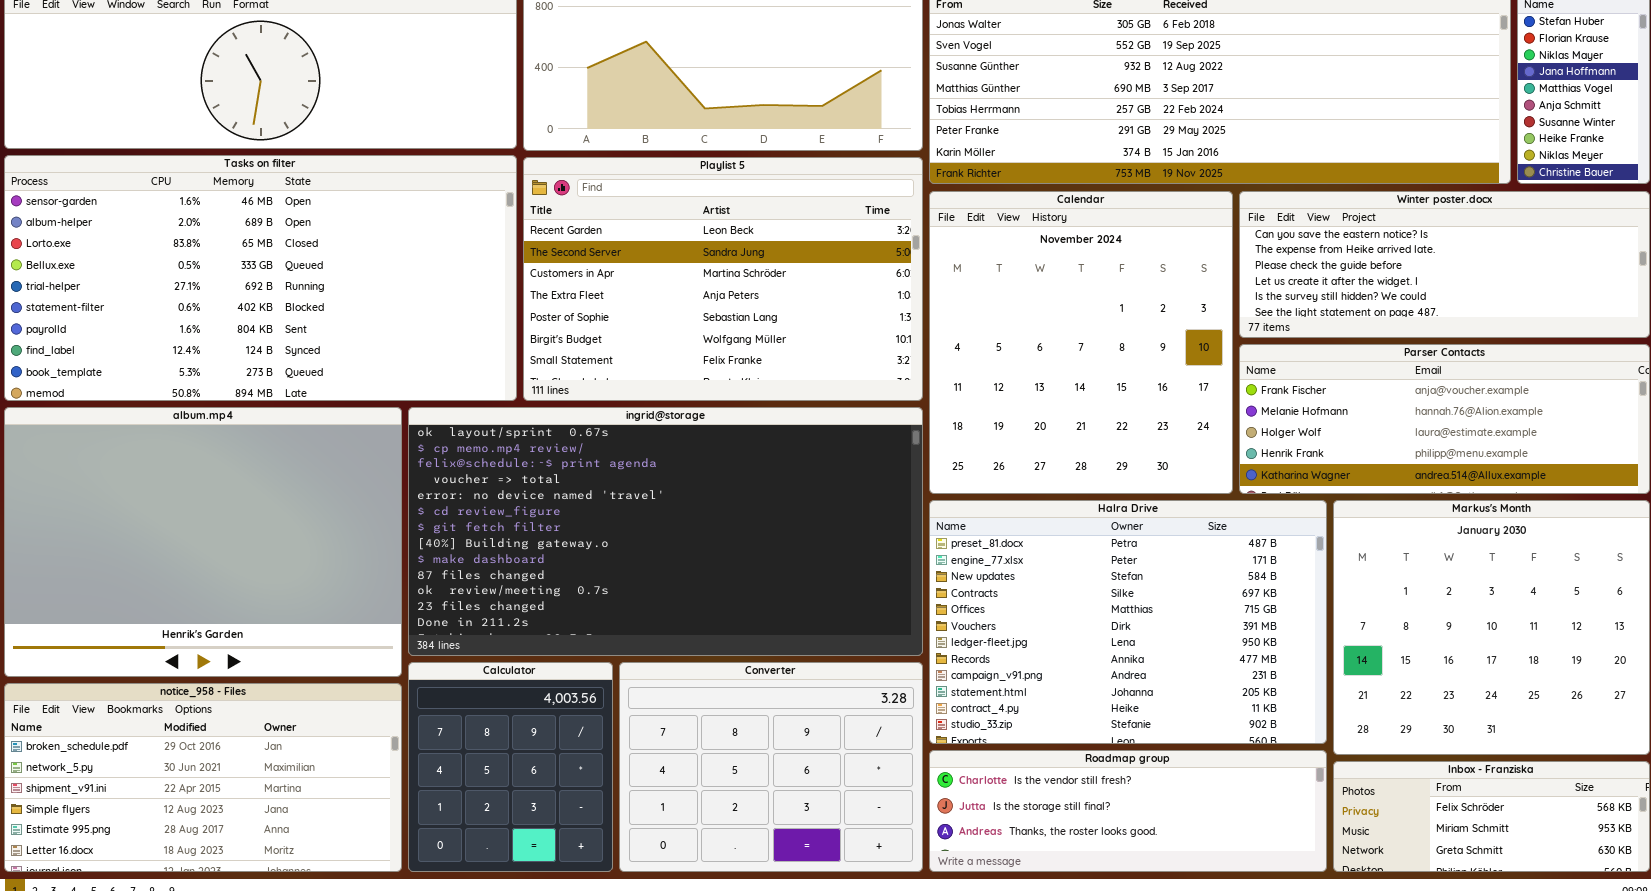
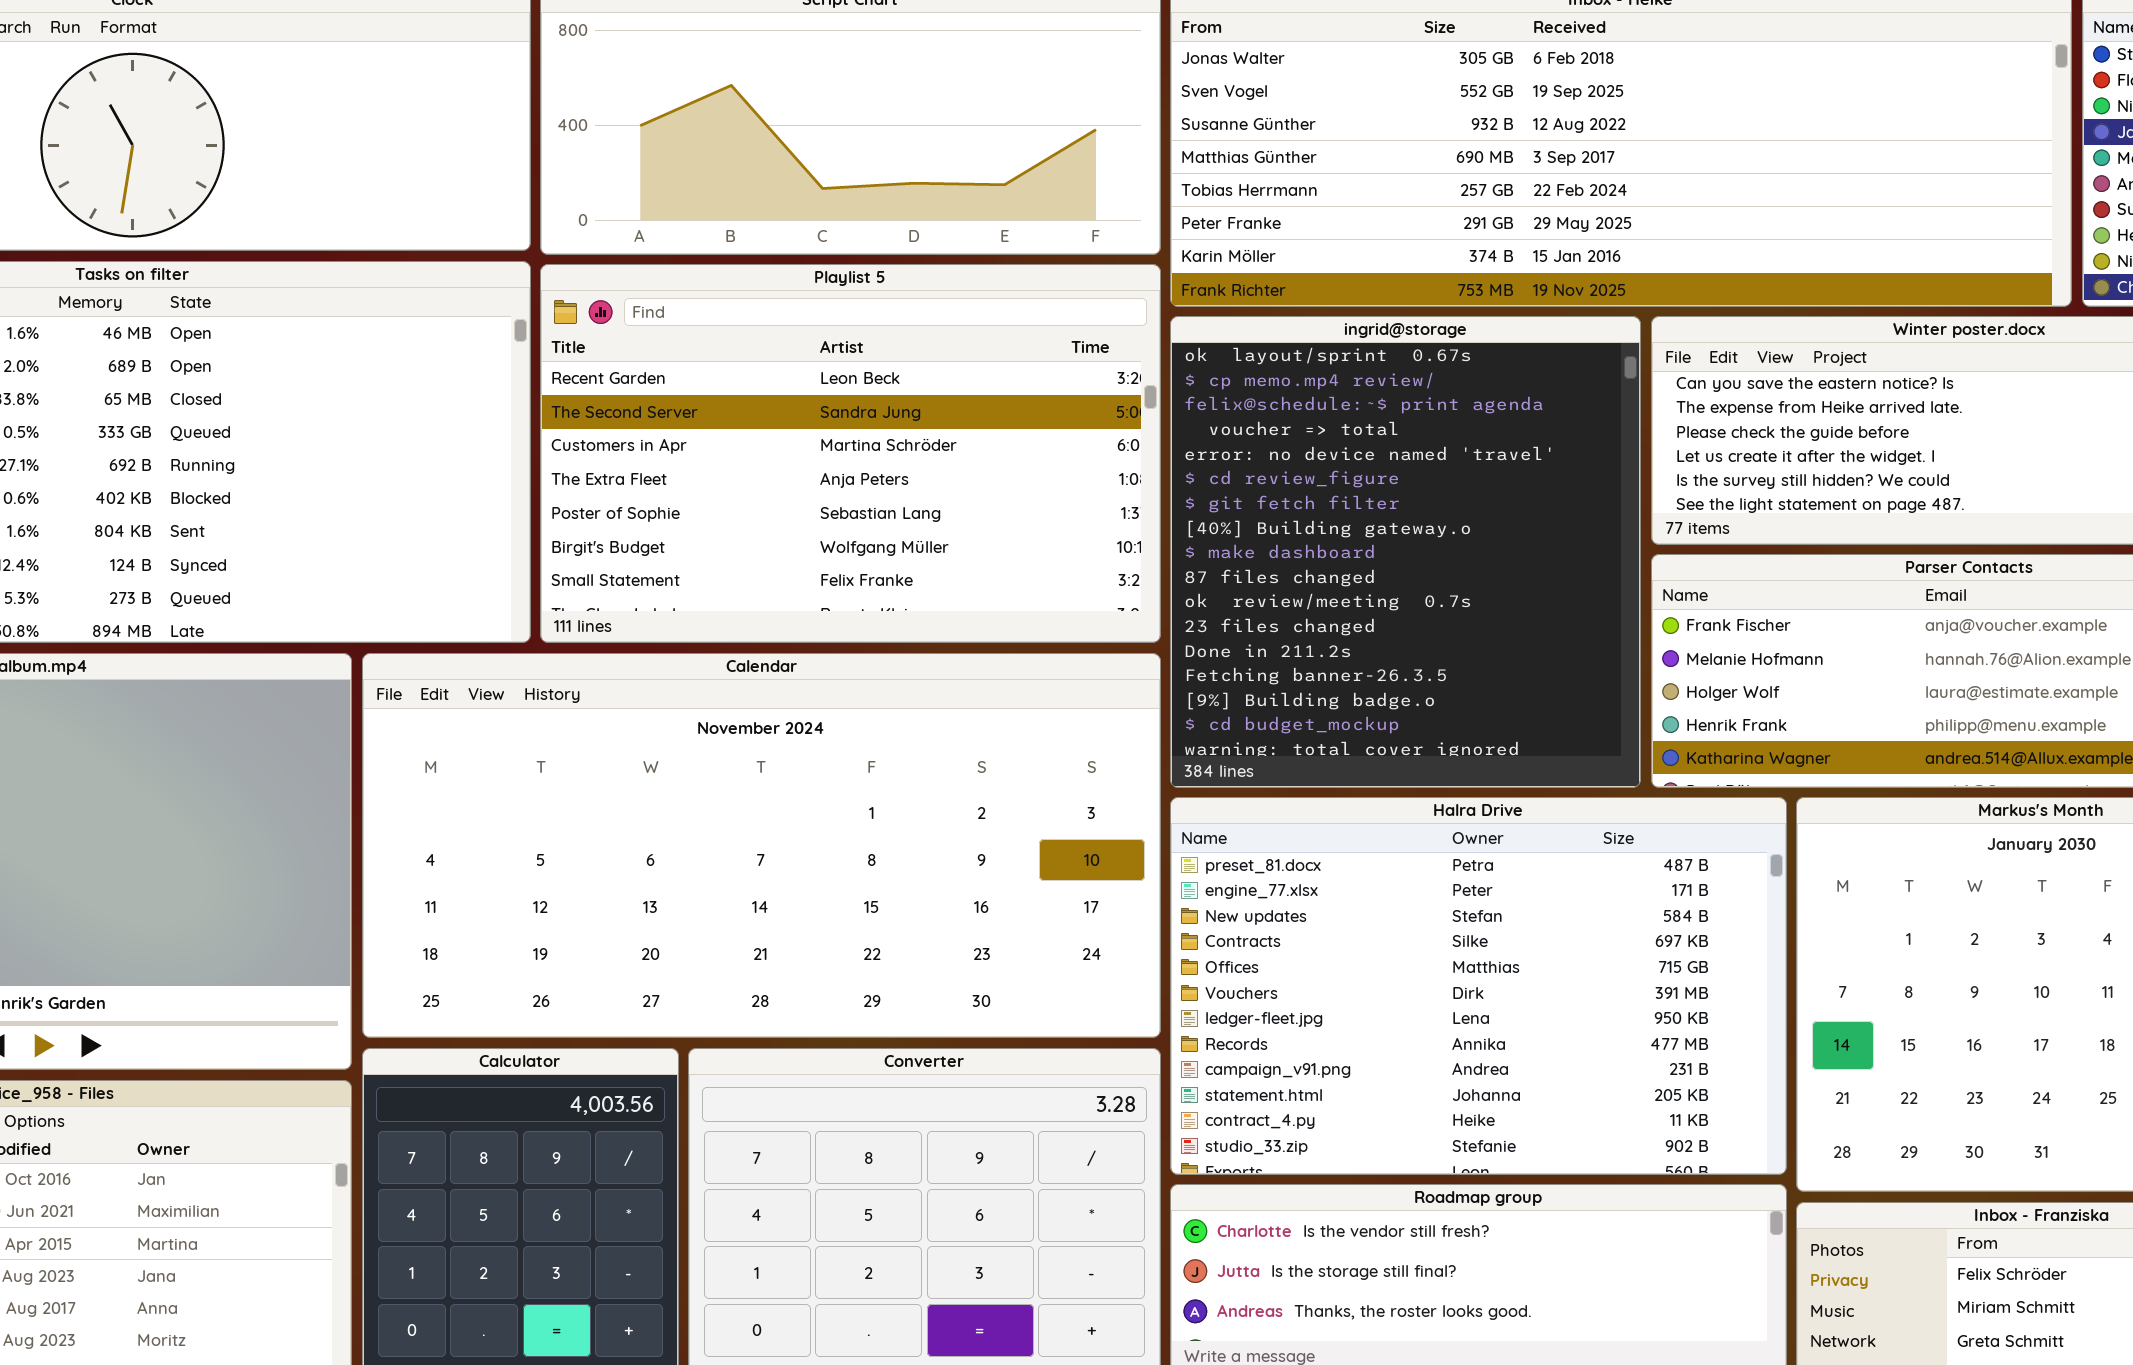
Calendar: [929,191,1233,494] -> [362,653,1161,1038], moved, resized
ingrid@storage: [408,407,923,656] -> [1170,316,1641,788], moved, resized

